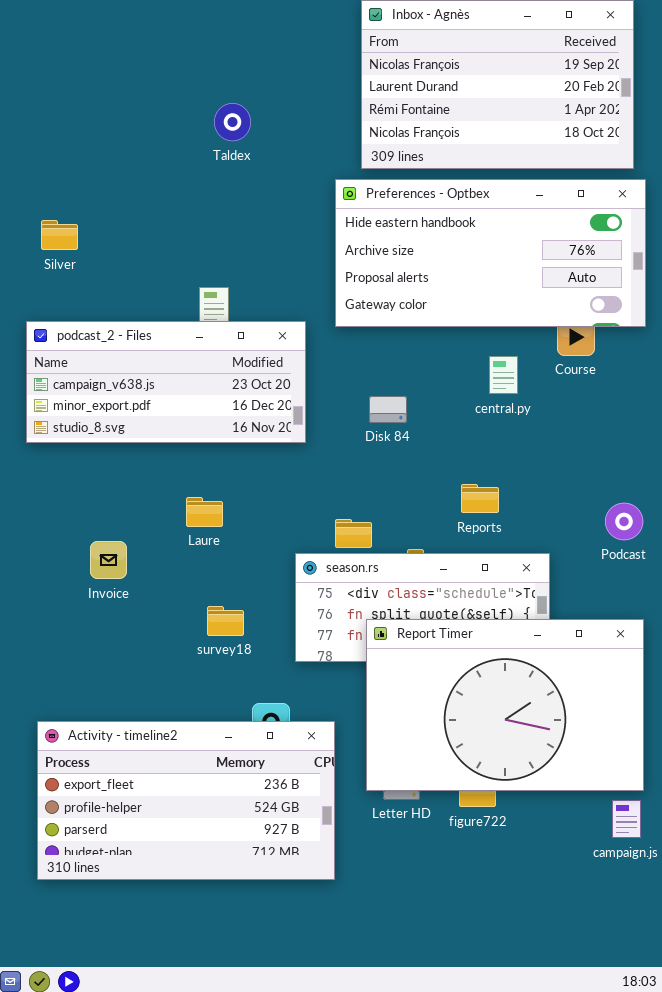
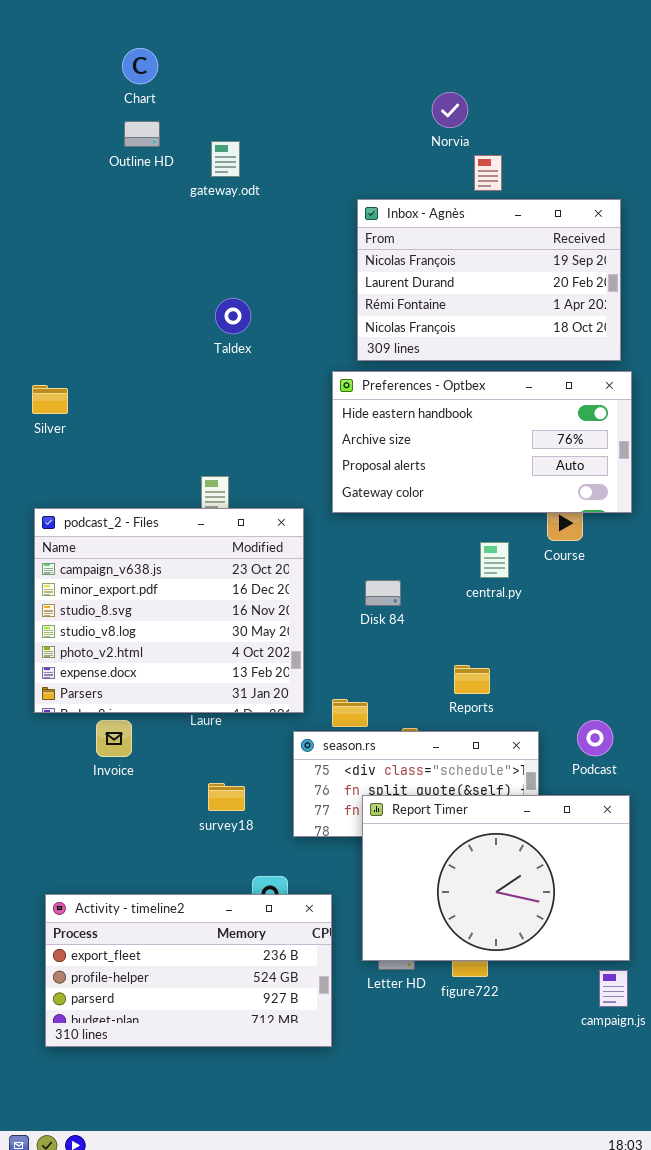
Silver: [41,220,78,250] -> [32,385,68,414], moved
podcast_2 - Files: [26,321,306,443] -> [34,508,304,713], resized
Podcast: [605,503,643,540] -> [577,720,613,756], moved

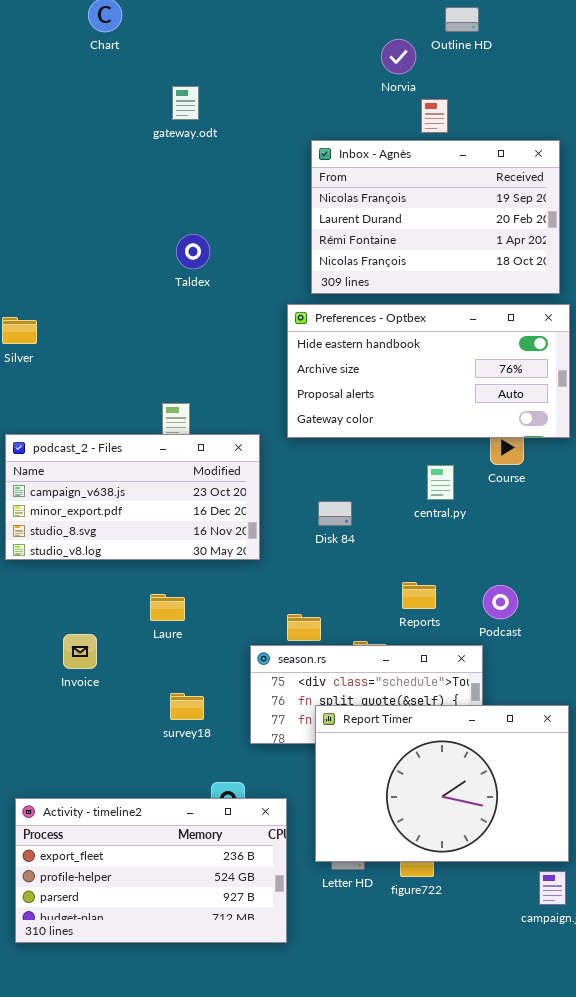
Outline HD: [124,121,160,147] -> [445,7,479,32], moved
podcast_2 - Files: [34,508,304,713] -> [5,434,260,560], resized
Podcast: [577,720,613,756] -> [483,585,518,619], moved

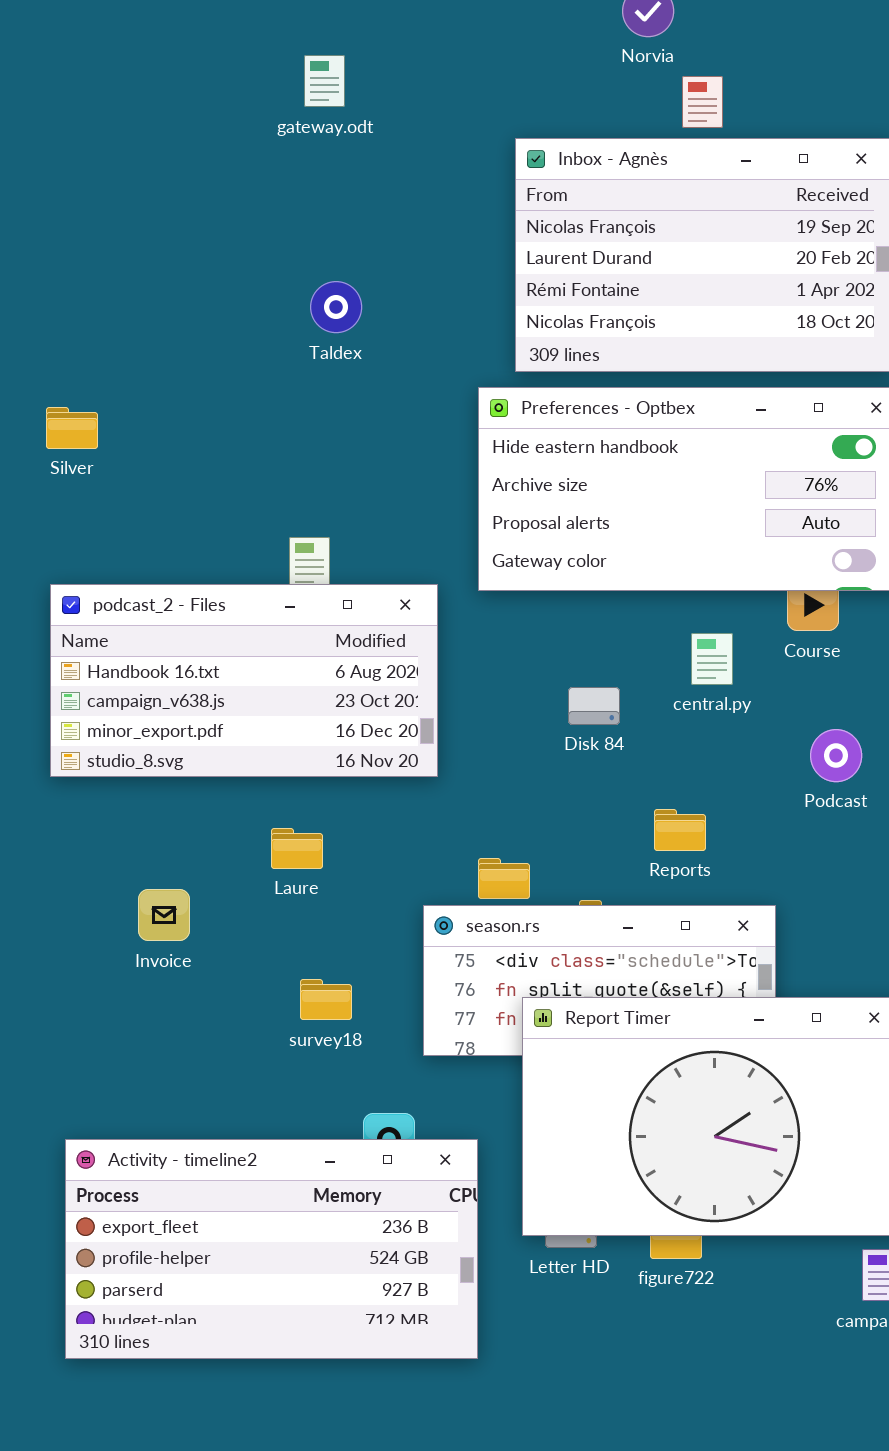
podcast_2 - Files: [5,434,260,560] -> [50,584,438,777], scrolled up 1 row
Disk 84: [318,501,352,526] -> [568,687,620,725], moved
Podcast: [483,585,518,619] -> [810,729,862,782], moved

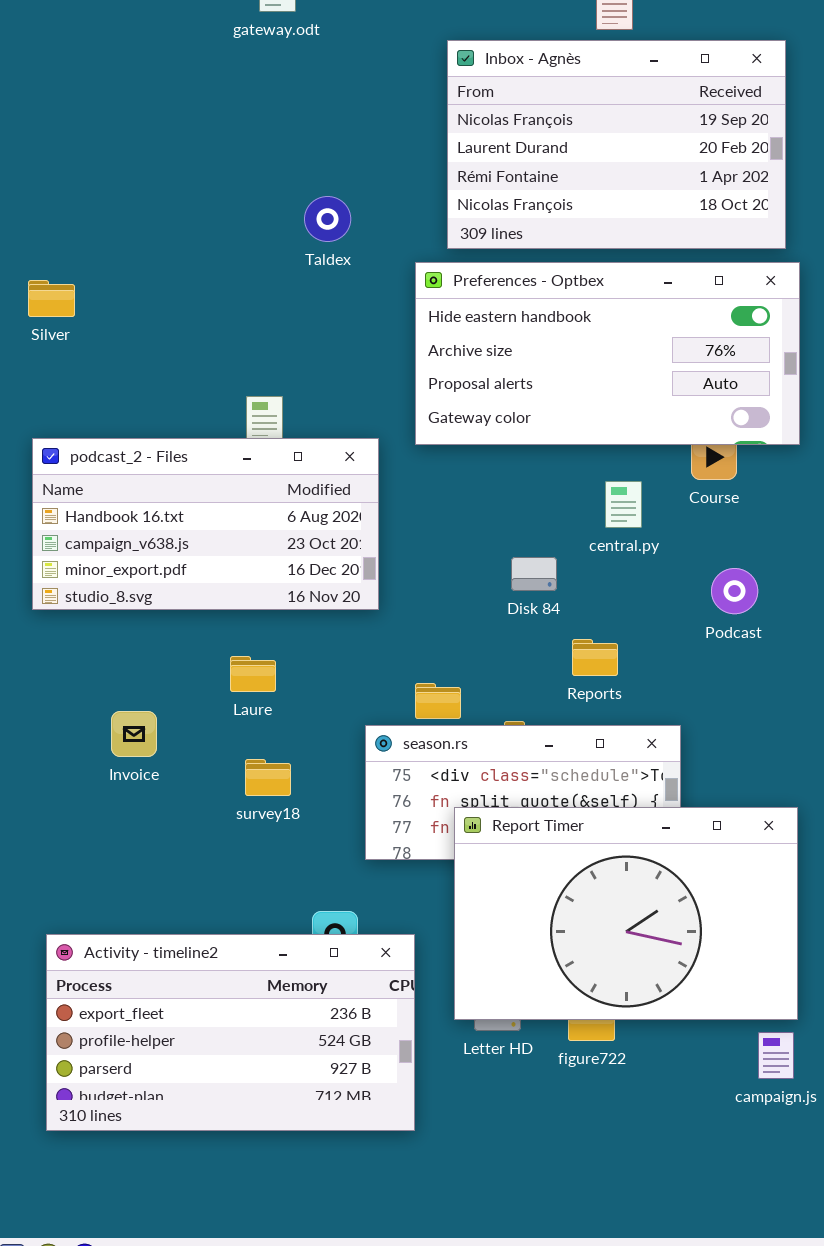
Taldex: [310,281,362,333] -> [304,196,351,242], moved
Disk 84: [568,687,620,725] -> [511,557,557,591], moved
survey18: [300,979,352,1020] -> [245,759,291,796], moved

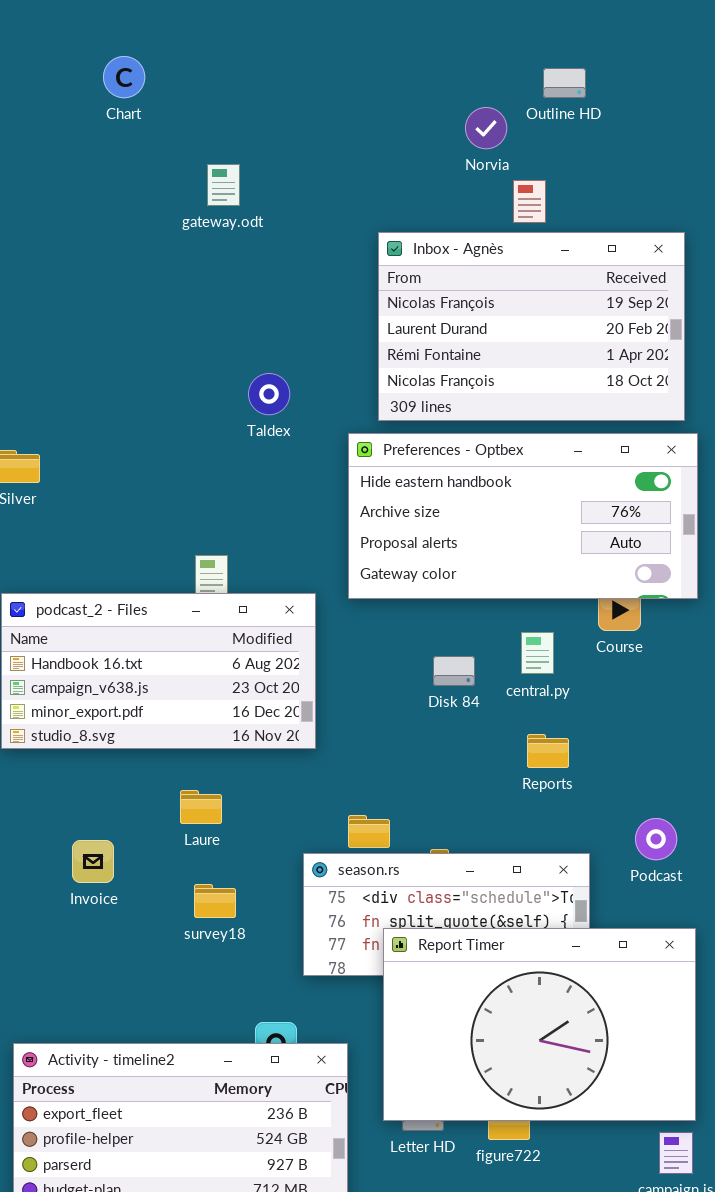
Disk 84: [511,557,557,591] -> [433,656,475,686], moved
Podcast: [711,568,758,614] -> [635,818,677,860], moved
Reports: [572,639,618,676] -> [527,734,569,768], moved

